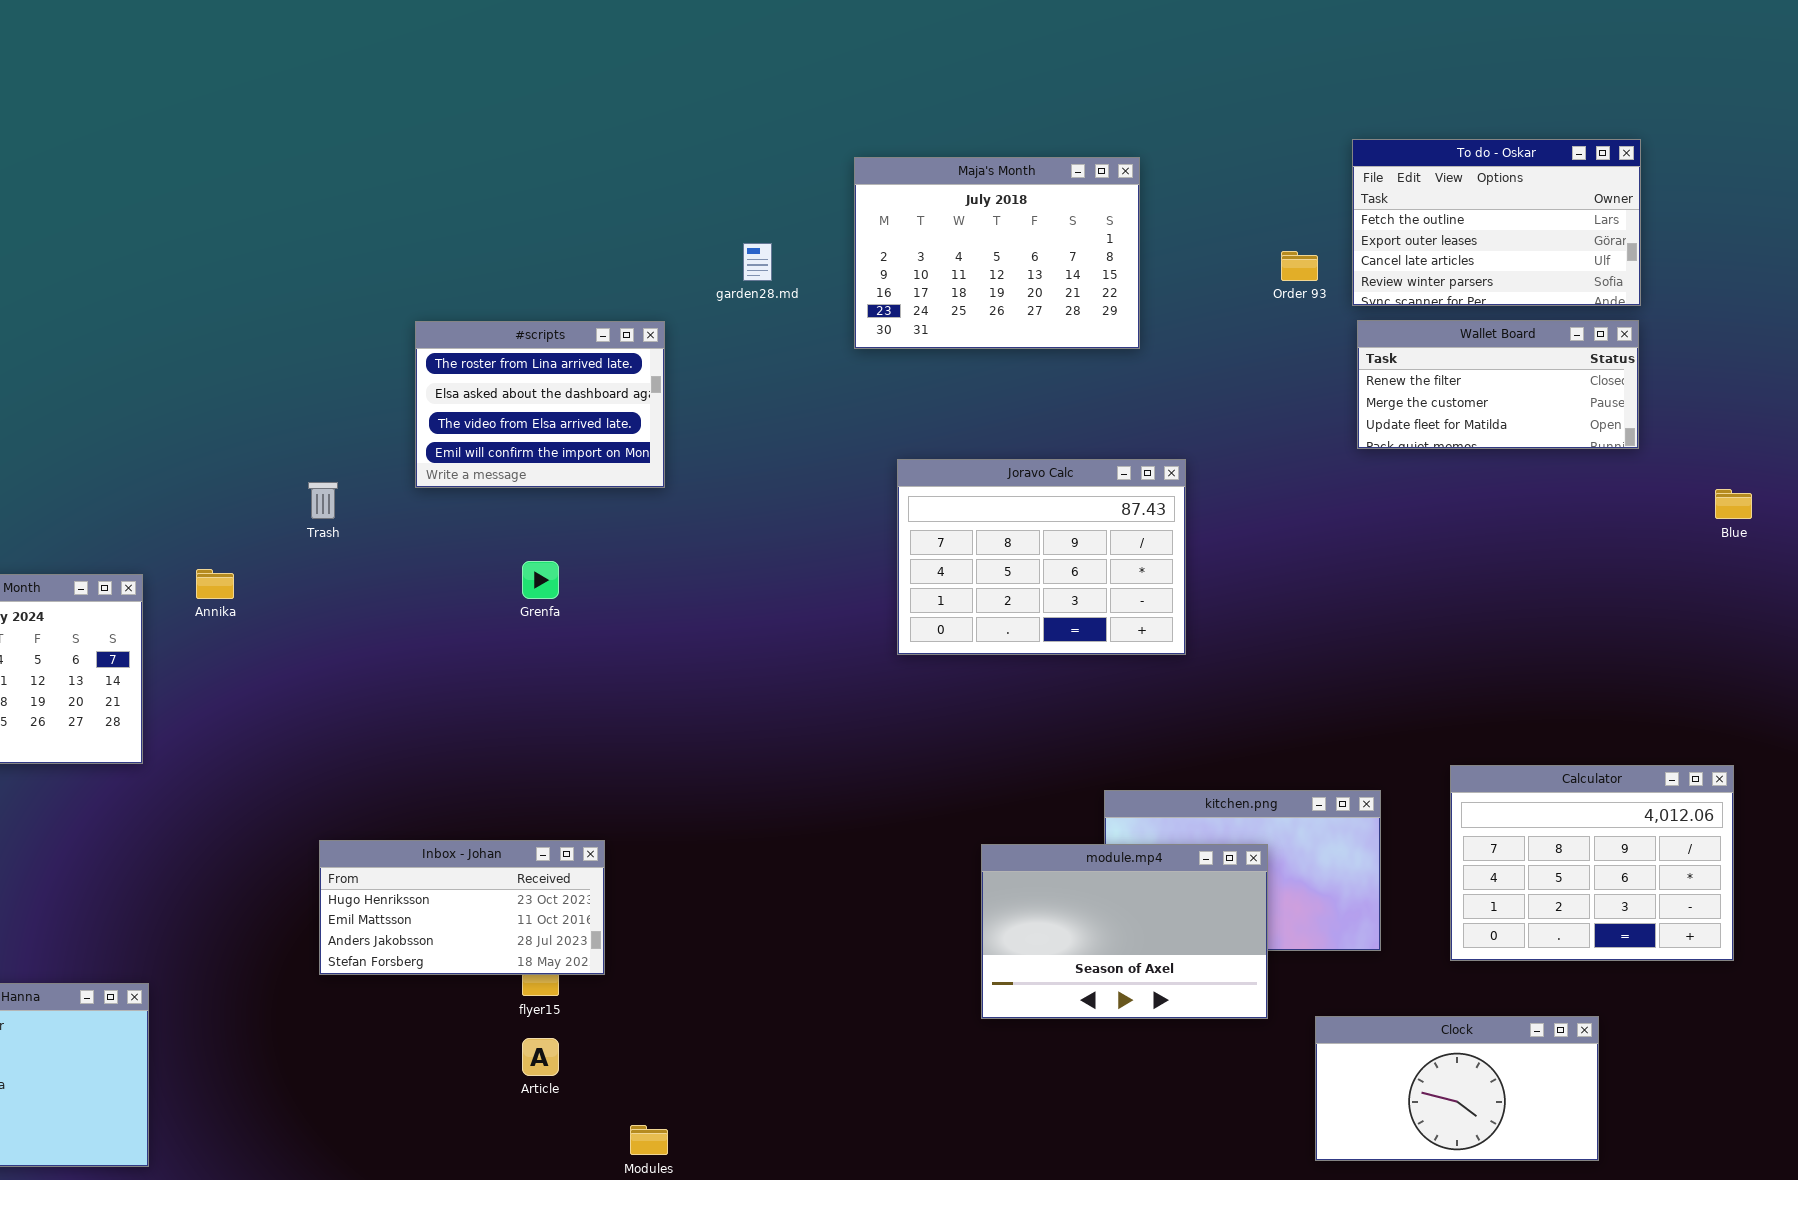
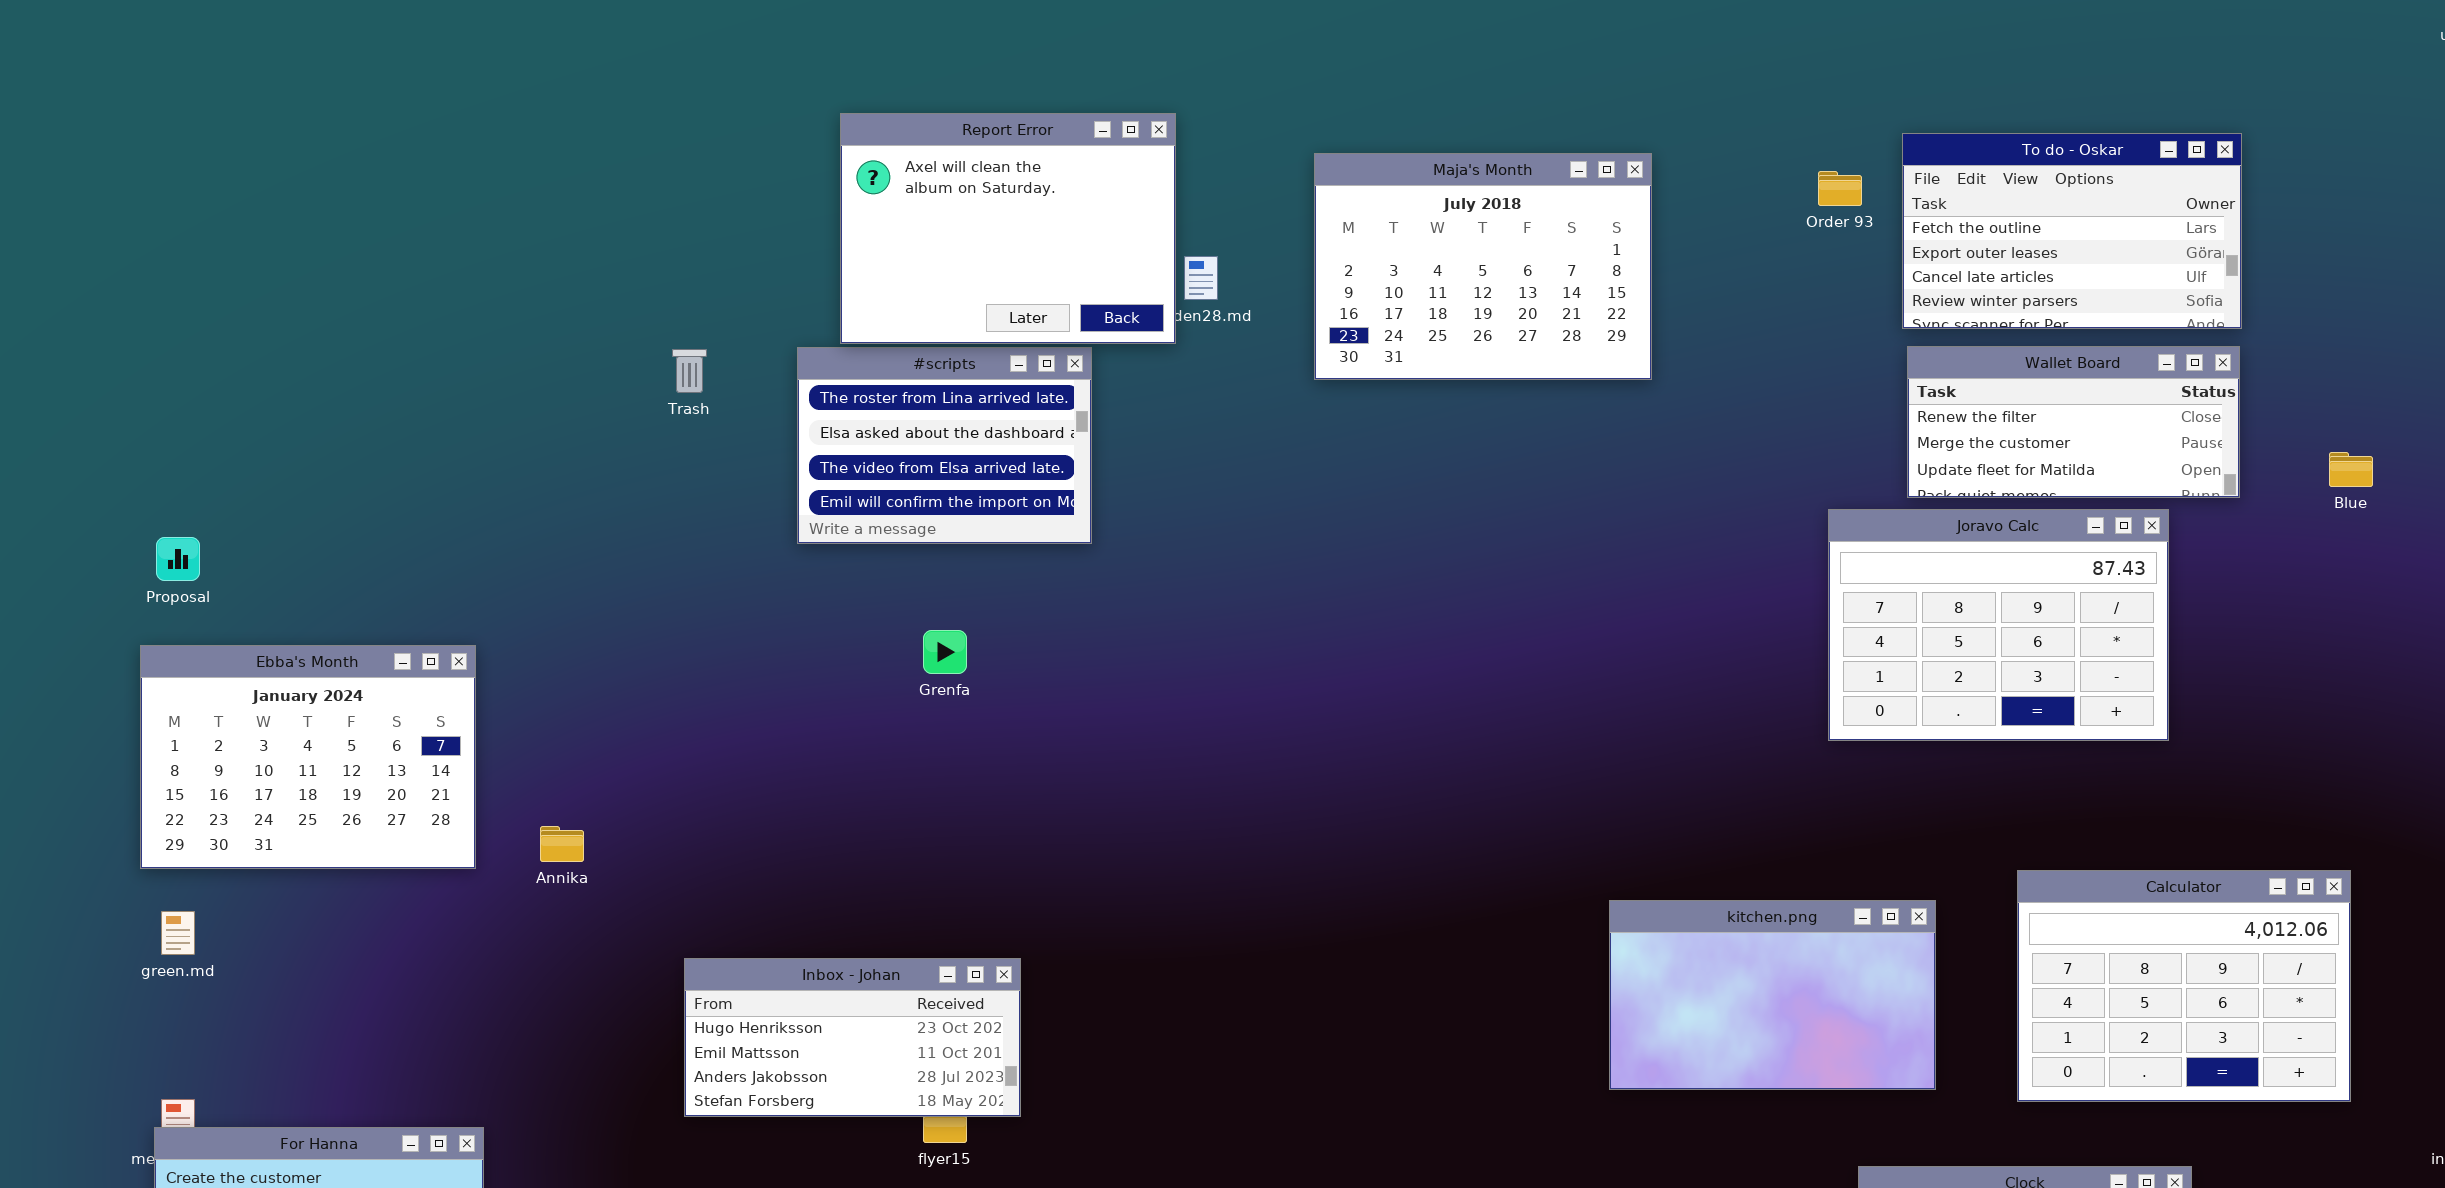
Report Error: none -> [840,113,1176,344], opened
Order 93: [1281,251,1318,281] -> [1818,171,1862,206], moved
Joravo Calc: [897,459,1186,655] -> [1828,509,2169,741], moved
Trash: [308,482,338,519] -> [672,349,707,393], moved
Blue: [1715,489,1752,519] -> [2329,452,2373,487], moved
Annika: [196,569,234,599] -> [540,826,584,862], moved
module.mp4: [981,844,1268,1019] -> none, closed

